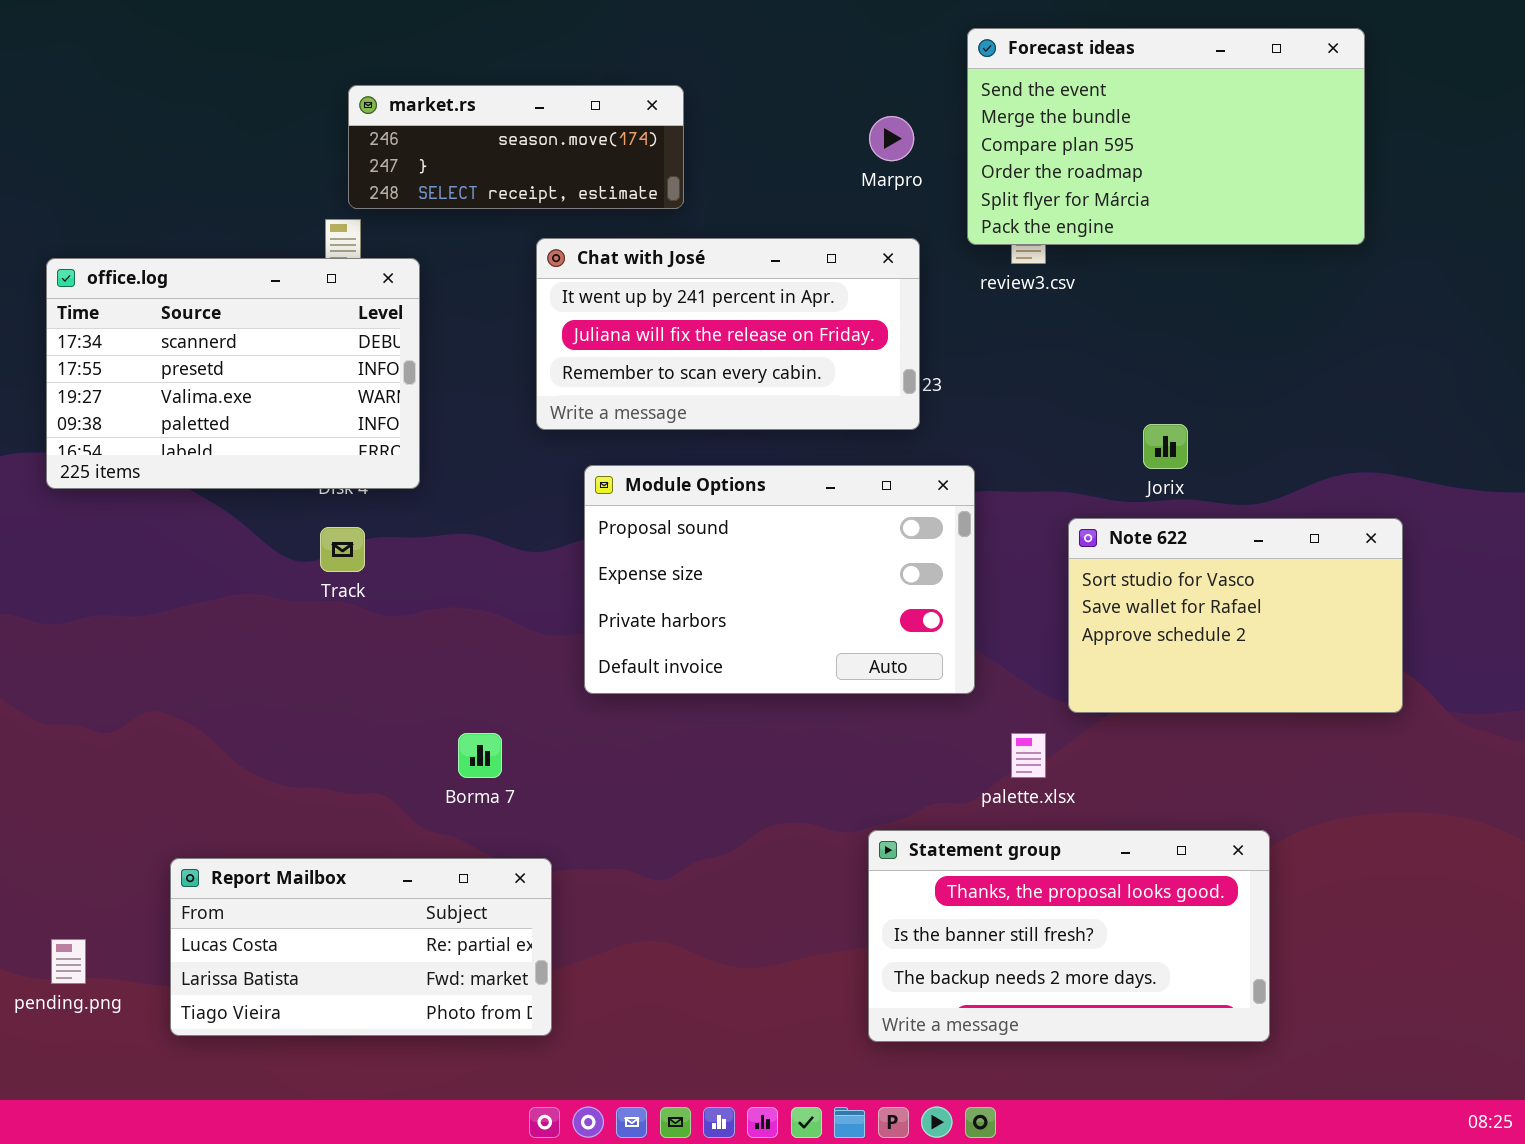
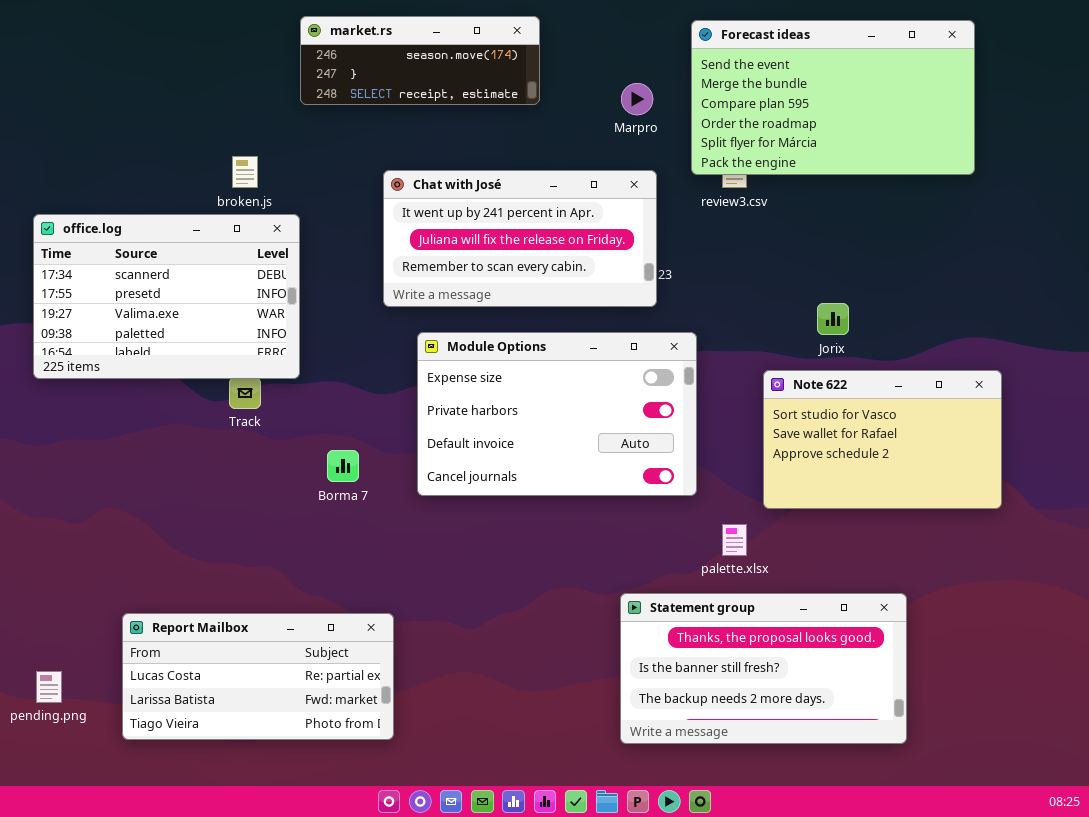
market.rs: [348,85,684,209] -> [300,16,540,105], moved
office.log: [46,258,420,489] -> [33,214,300,379], moved
Module Options: [584,465,975,694] -> [417,332,697,496], scrolled down 1 row
Borma 7: [458,733,502,778] -> [327,450,359,482], moved

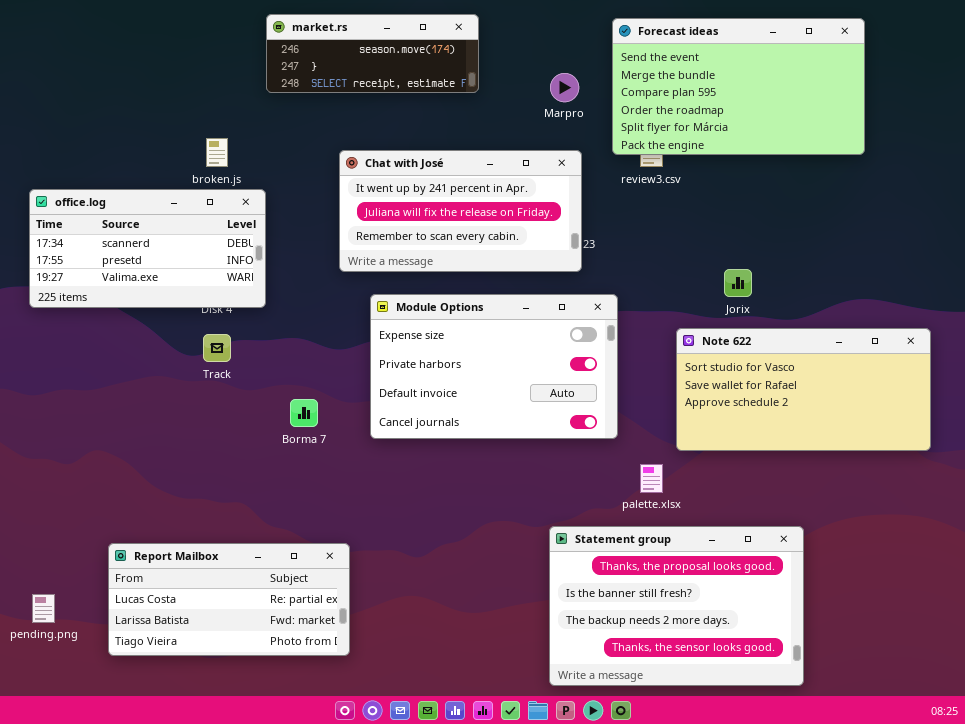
office.log: [33,214,300,379] -> [29,189,266,308], resized
Note 622: [763,370,1002,509] -> [676,328,931,451], resized
Statement group: [620,593,907,744] -> [549,526,804,686], resized

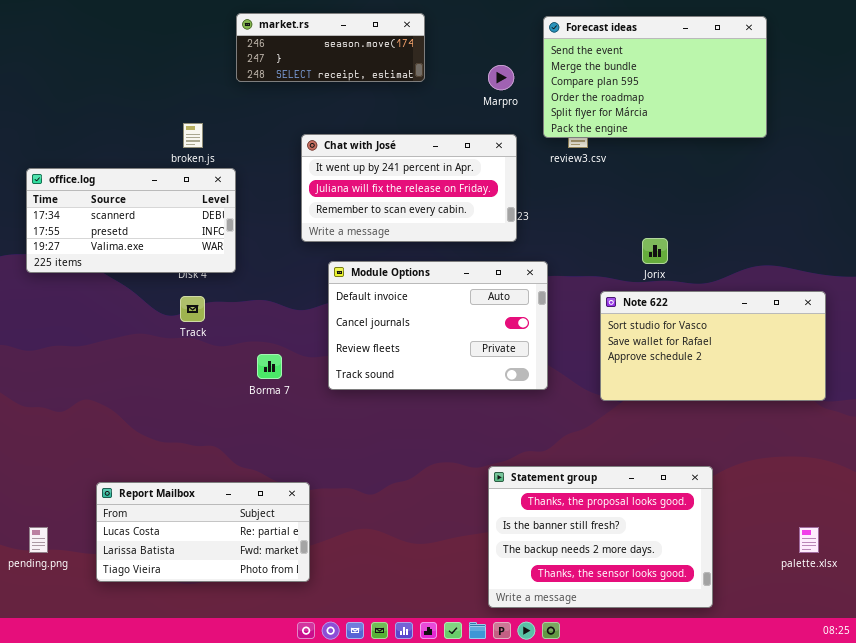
Module Options: [370,294,618,439] -> [328,261,548,390], scrolled down 2 rows
palette.xlsx: [640,464,663,493] -> [799,527,819,553], moved

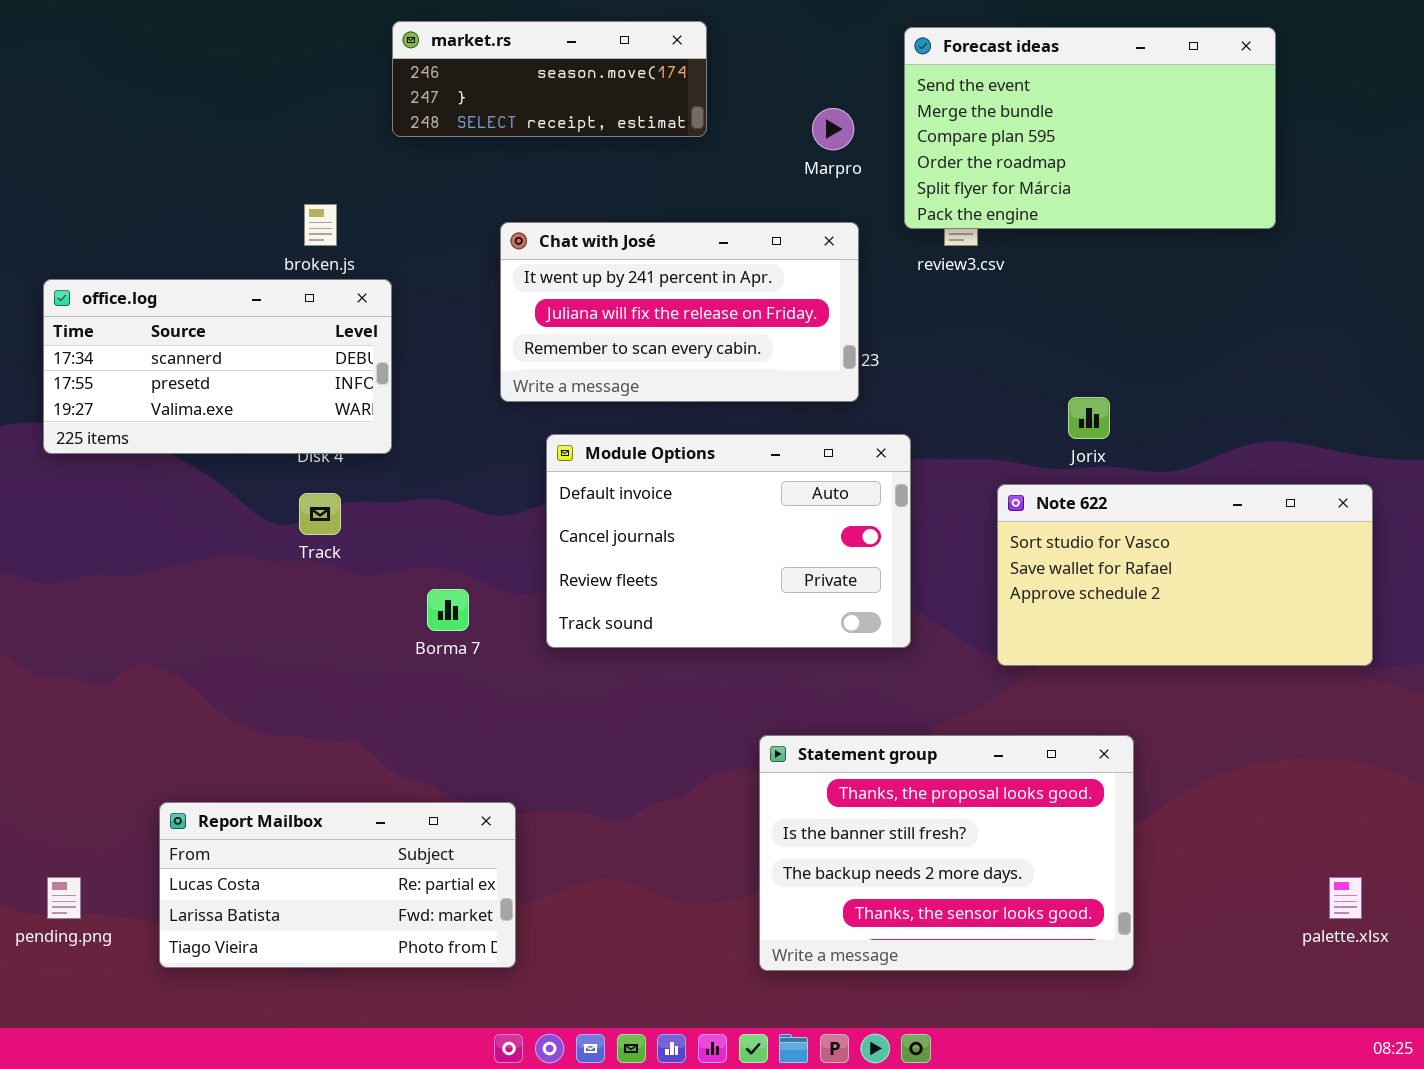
Statement group: [488,466,713,608] -> [759,735,1134,971], moved

